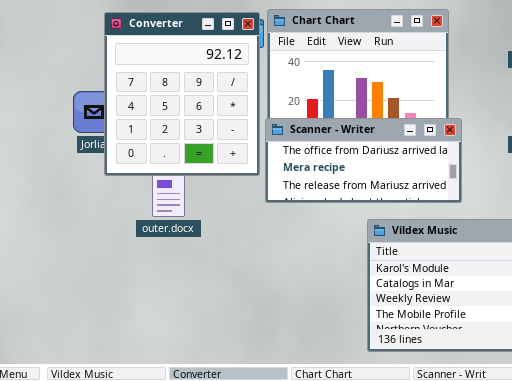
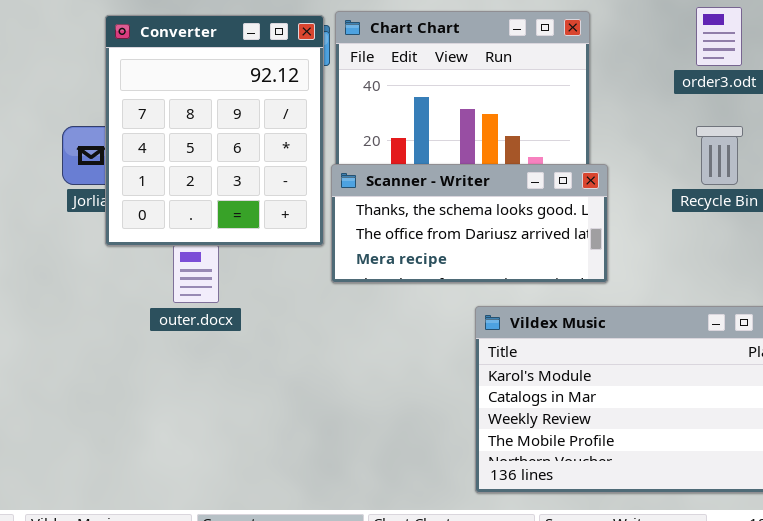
Scanner - Writer: [265,118,462,203] -> [331,164,608,283], scrolled up 1 row

